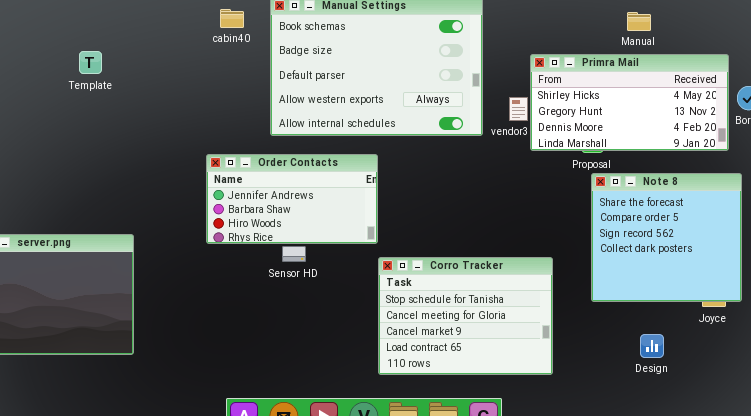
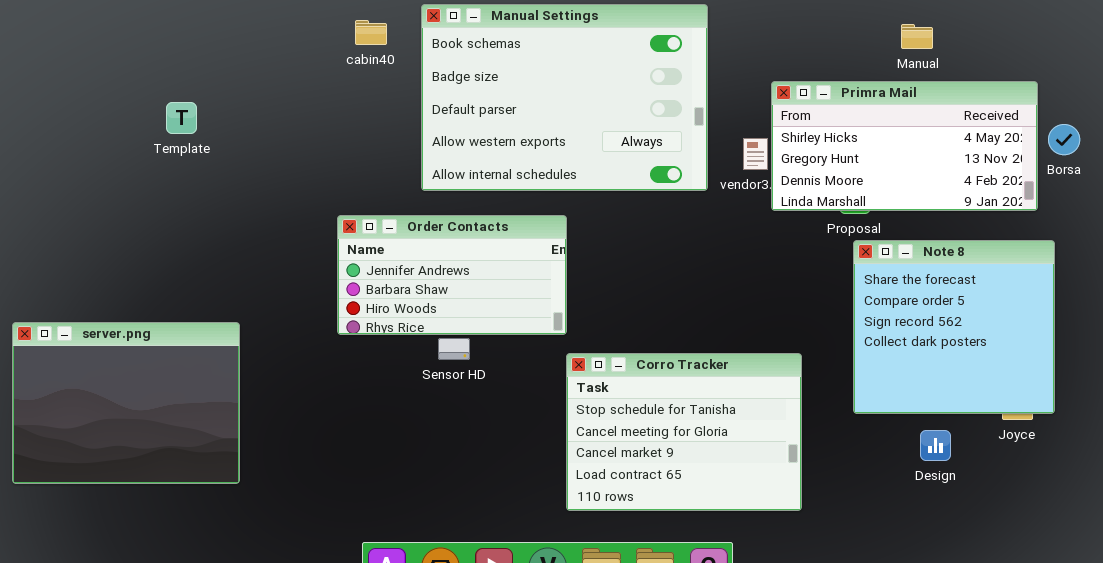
Template: [79,51,102,74] -> [166,102,197,134], moved
Design: [640,334,664,358] -> [920,430,951,461], moved

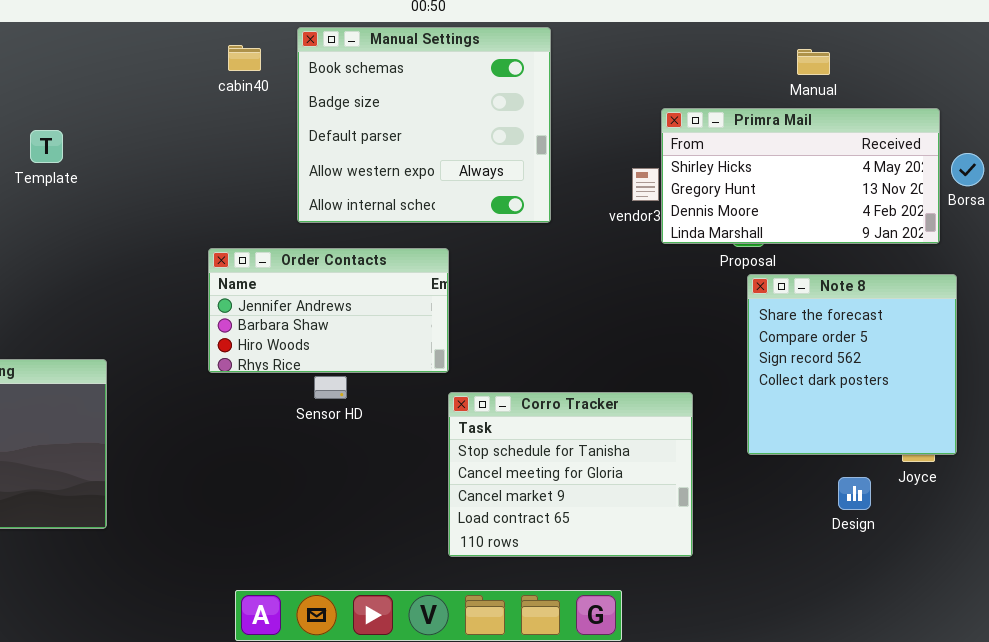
Manual Settings: [421,4,708,191] -> [297,27,551,223], resized
Design: [920,430,951,461] -> [838,477,871,510], moved

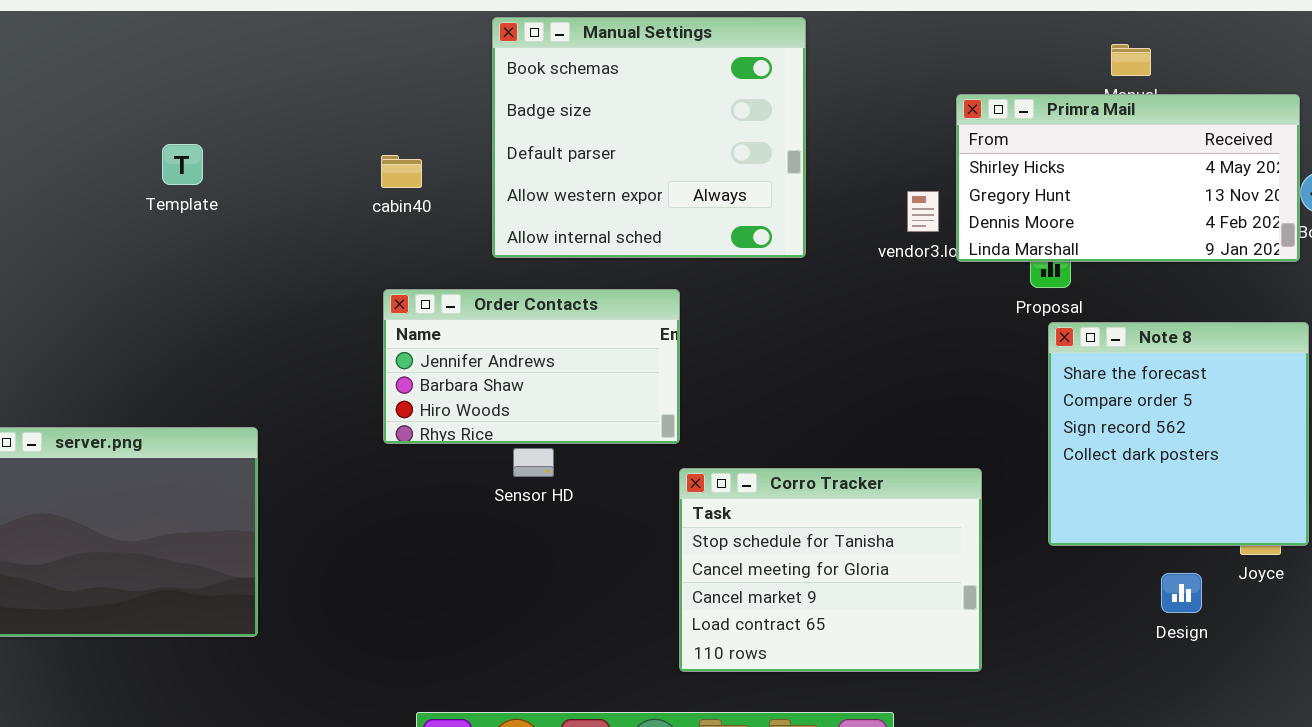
cabin40: [228,45,261,71] -> [381,155,422,188], moved
Primra Mail: [661,108,940,244] -> [956,94,1300,262], moved

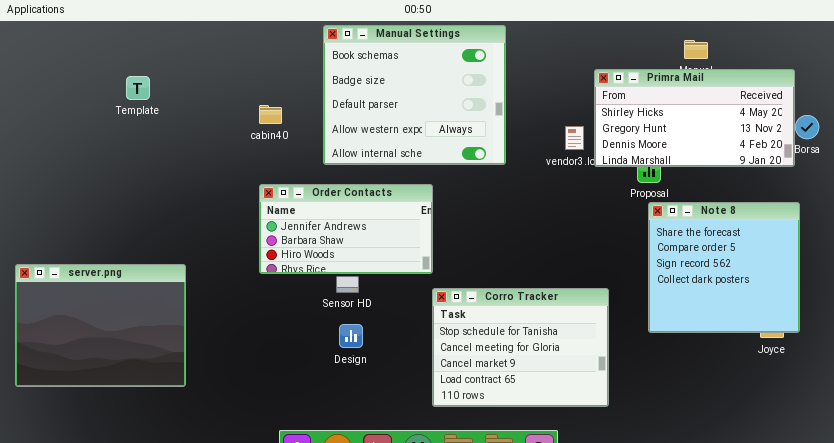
Template: [162,144,203,185] -> [126,76,150,100], moved
Design: [1161,573,1202,613] -> [339,324,363,348], moved

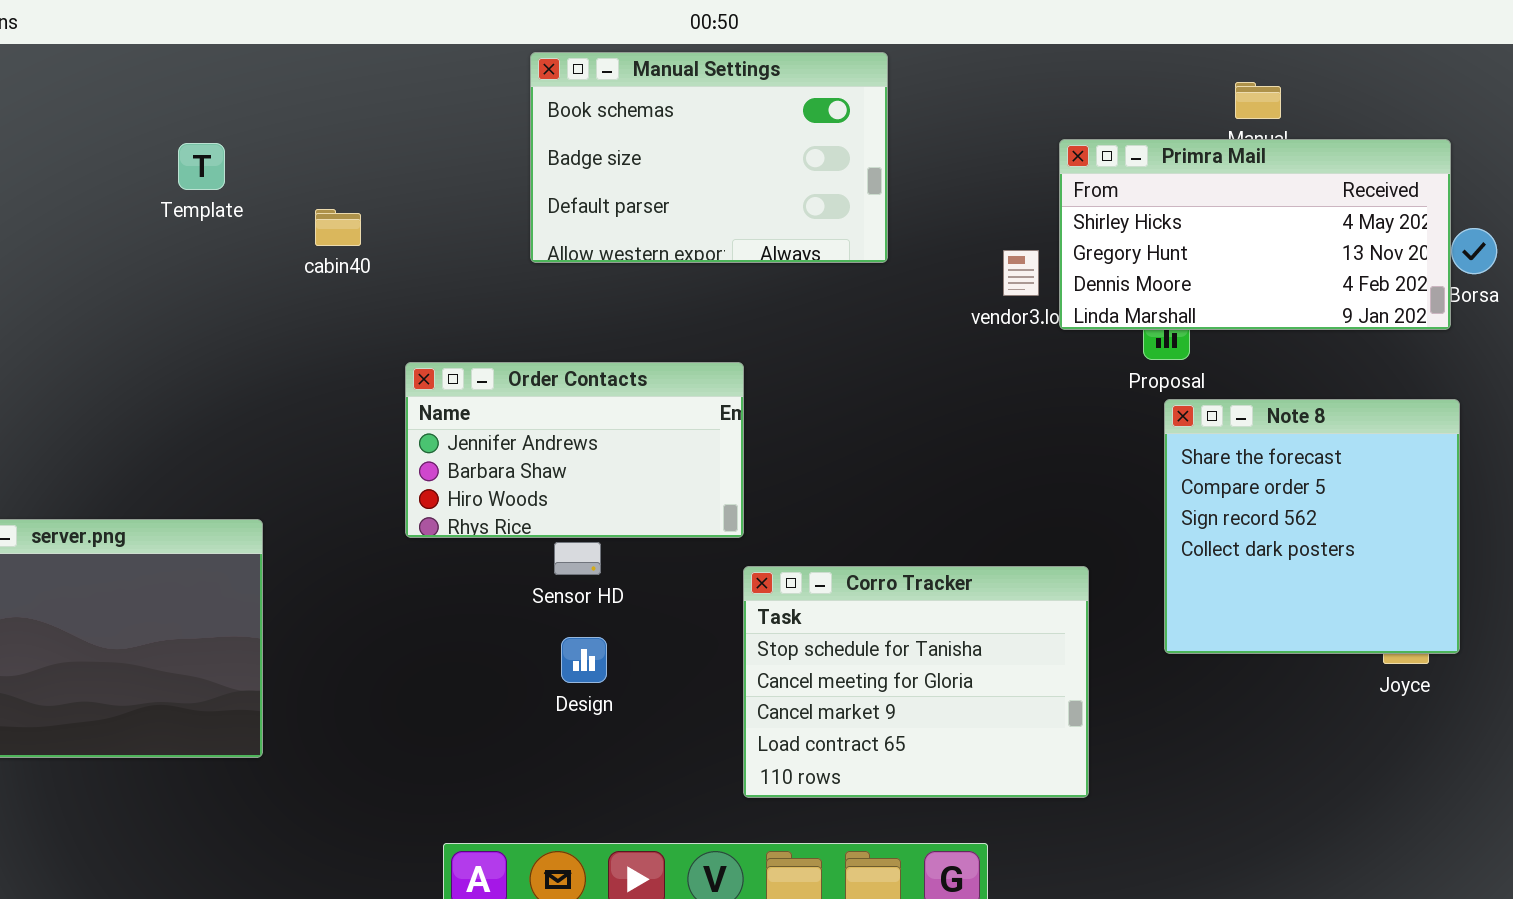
Manual Settings: [323,25,506,165] -> [530,52,888,263], resized
Template: [126,76,150,100] -> [178,143,225,190], moved
cabin40: [259,105,282,124] -> [315,209,361,246], moved

